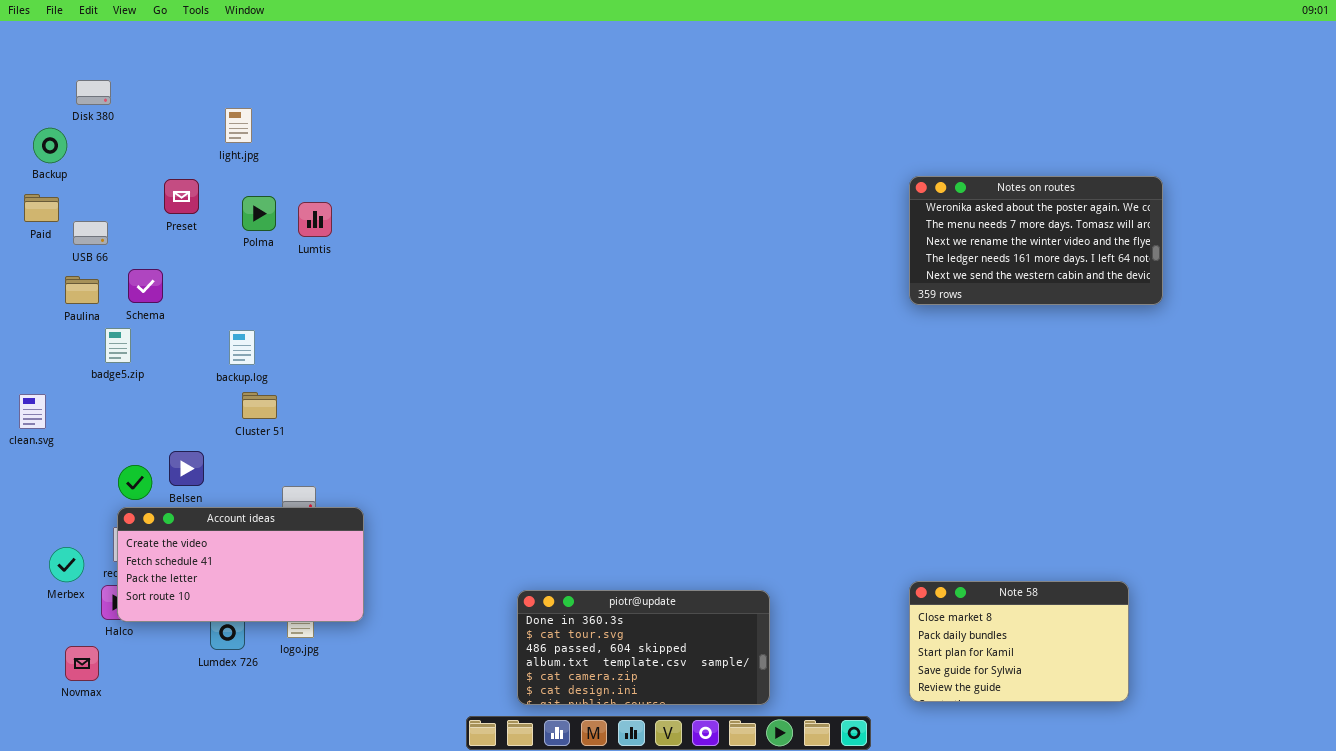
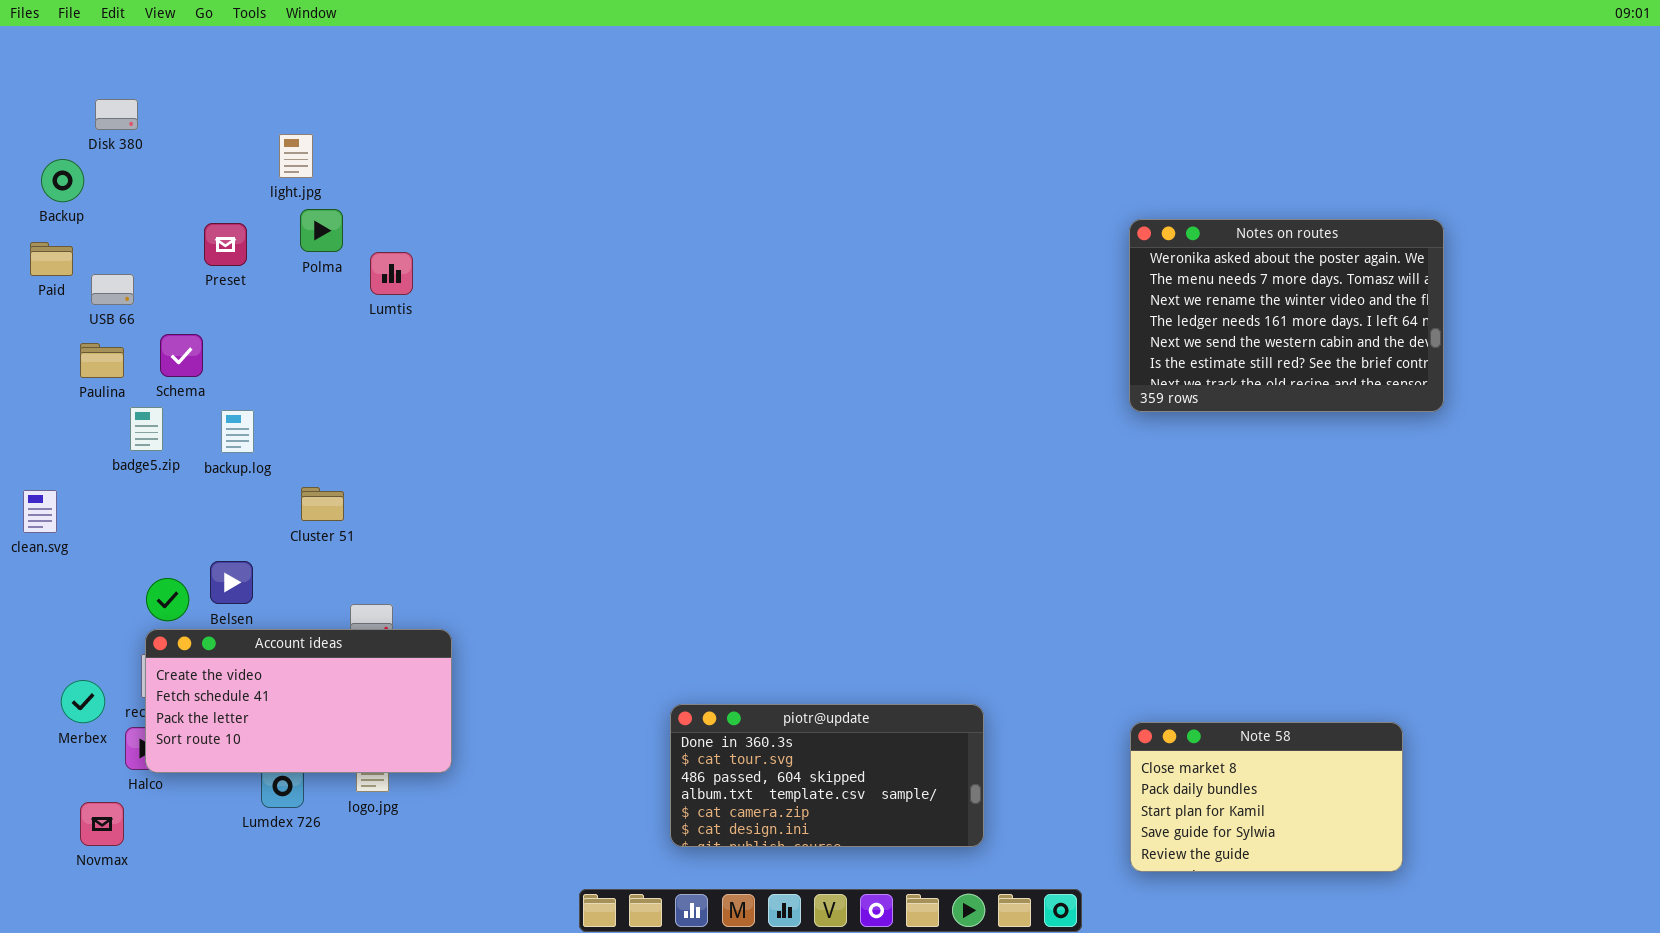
Notes on routes: [909,176,1163,305] -> [1129,219,1444,412], resized
Polma: [242,196,276,231] -> [300,209,343,252], moved
backup.log: [229,330,255,365] -> [221,410,254,453], moved
piotr@update: [517,590,770,705] -> [670,704,984,847], moved

